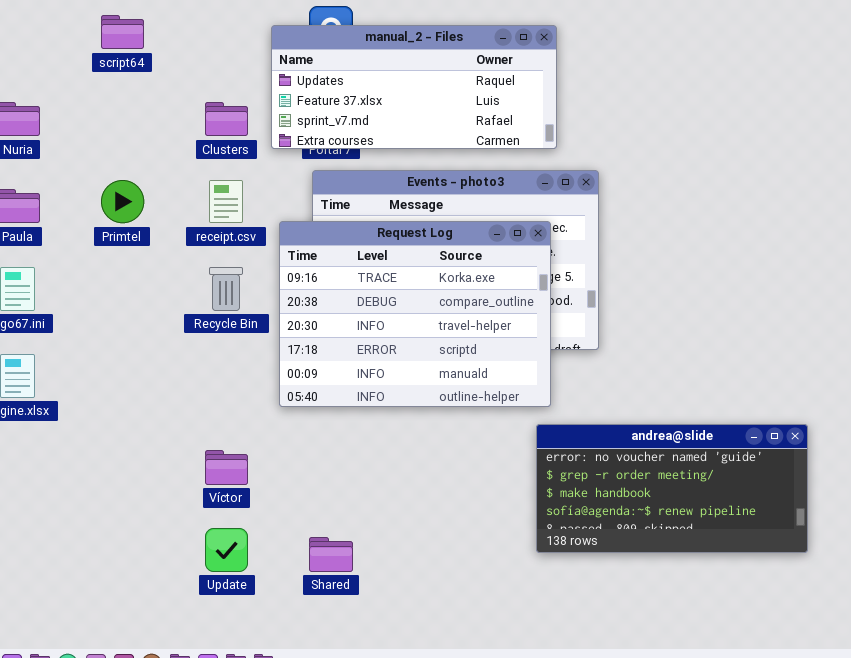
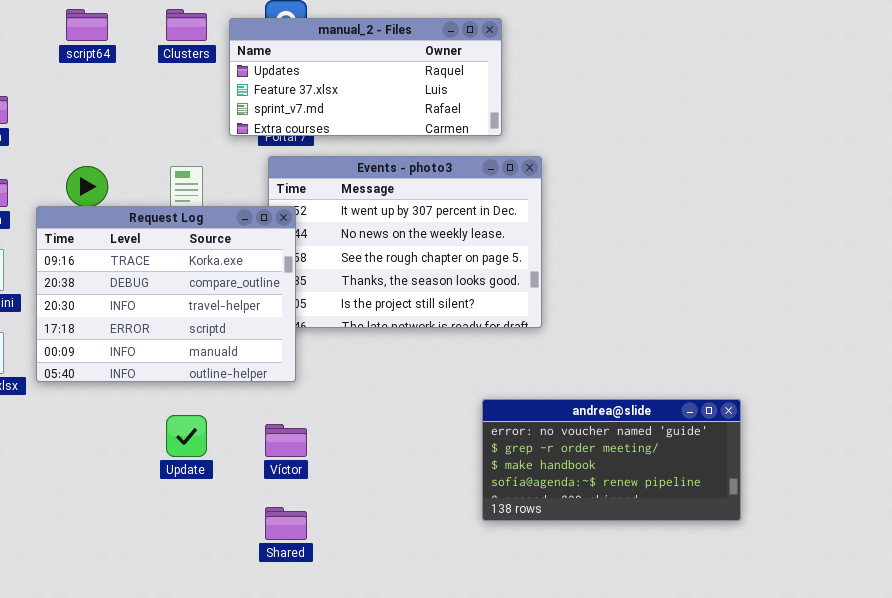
Clusters: [205,102,248,136] -> [166,9,207,41], moved
Request Log: [279,221,551,407] -> [36,206,296,382], moved
Víctor: [205,450,248,485] -> [265,424,307,457], moved
Update: [205,528,248,572] -> [166,415,207,457], moved

